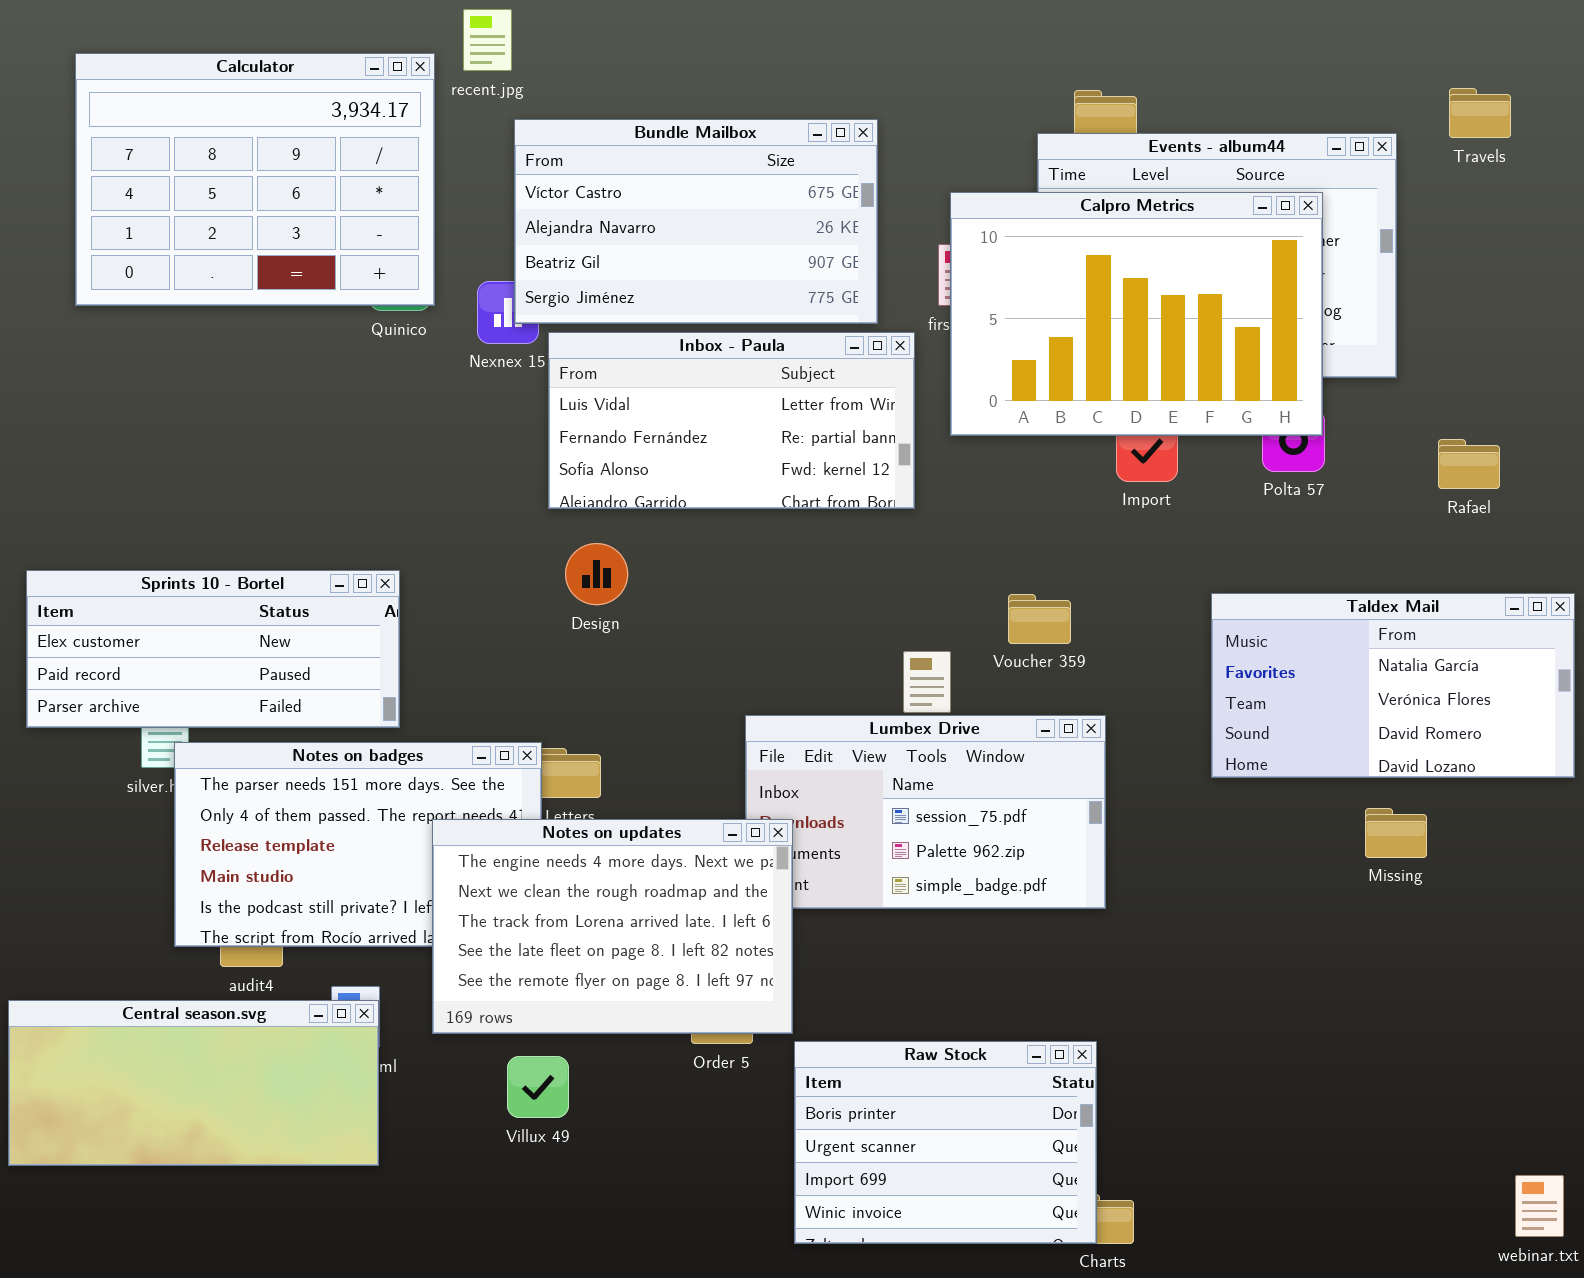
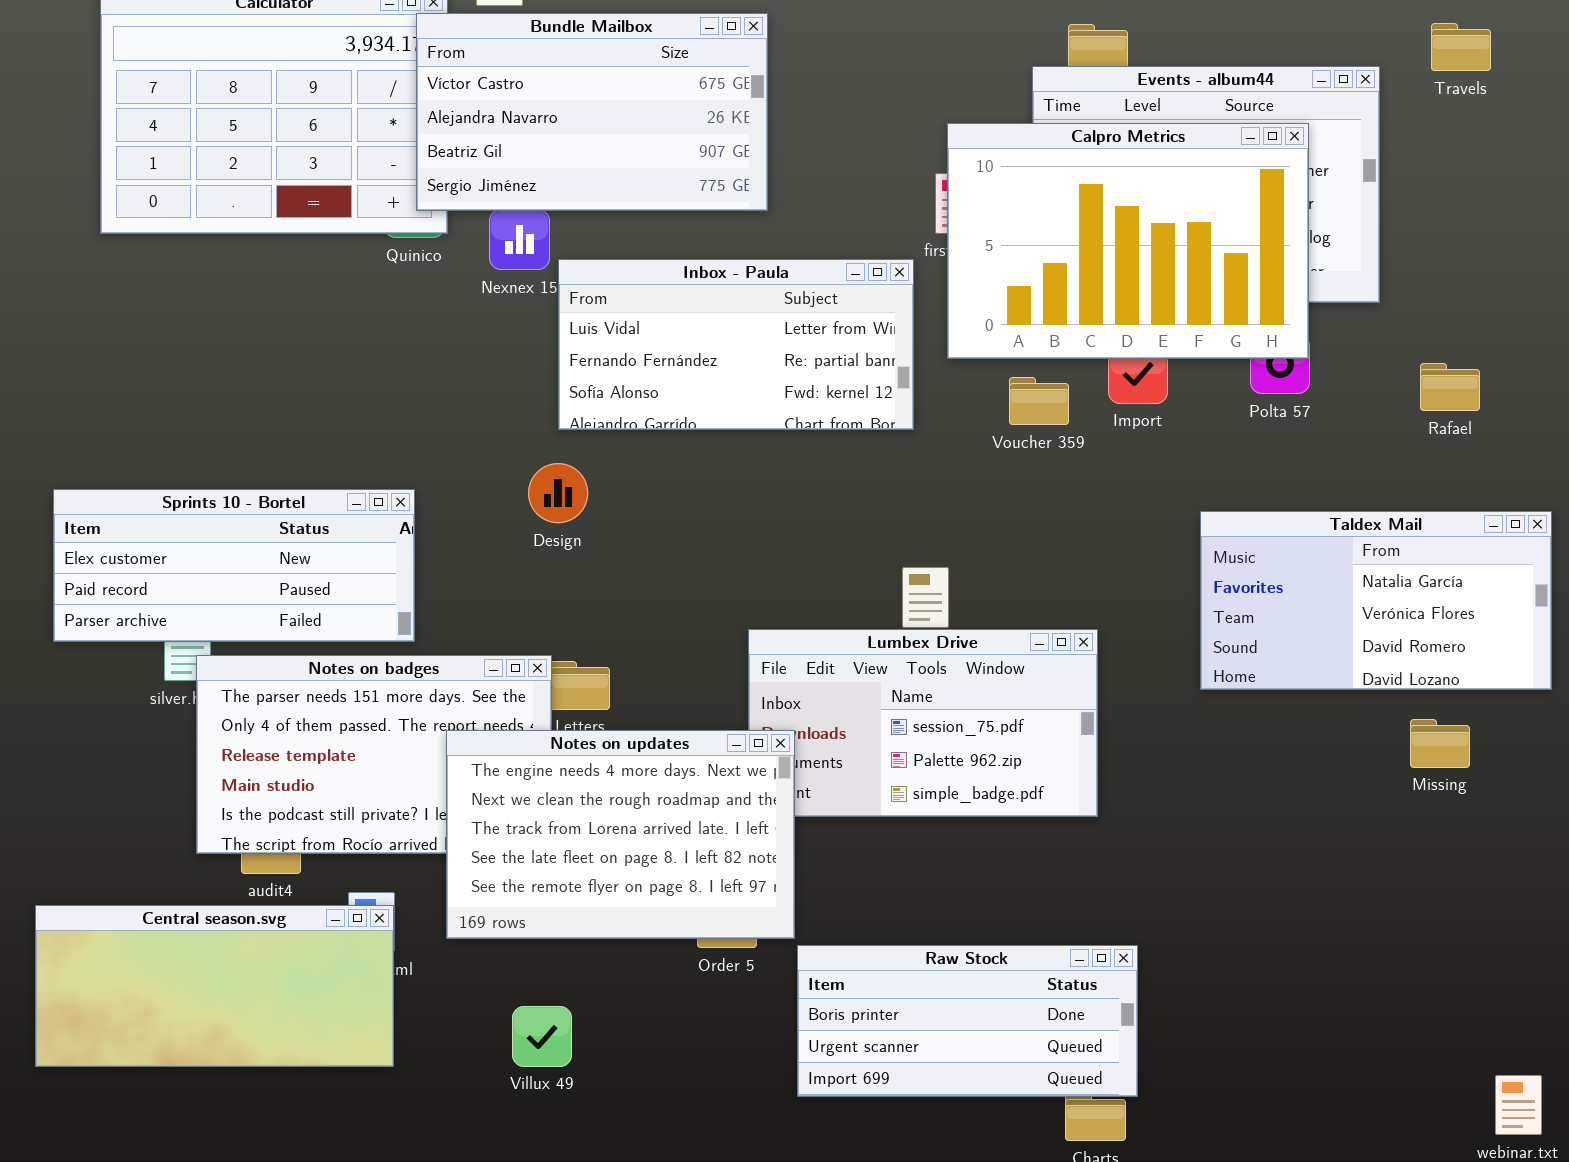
Bundle Mailbox: [514,119,878,324] -> [416,13,768,211], moved
Design: [565,543,628,605] -> [528,463,588,523], moved
Voucher 359: [1008,594,1071,644] -> [1009,377,1069,425], moved
Missing: [1365,808,1427,858] -> [1410,719,1470,768], moved
Raw Stock: [794,1041,1097,1244] -> [797,945,1138,1097], resized
Villux 49: [507,1056,569,1118] -> [512,1006,572,1067], moved

